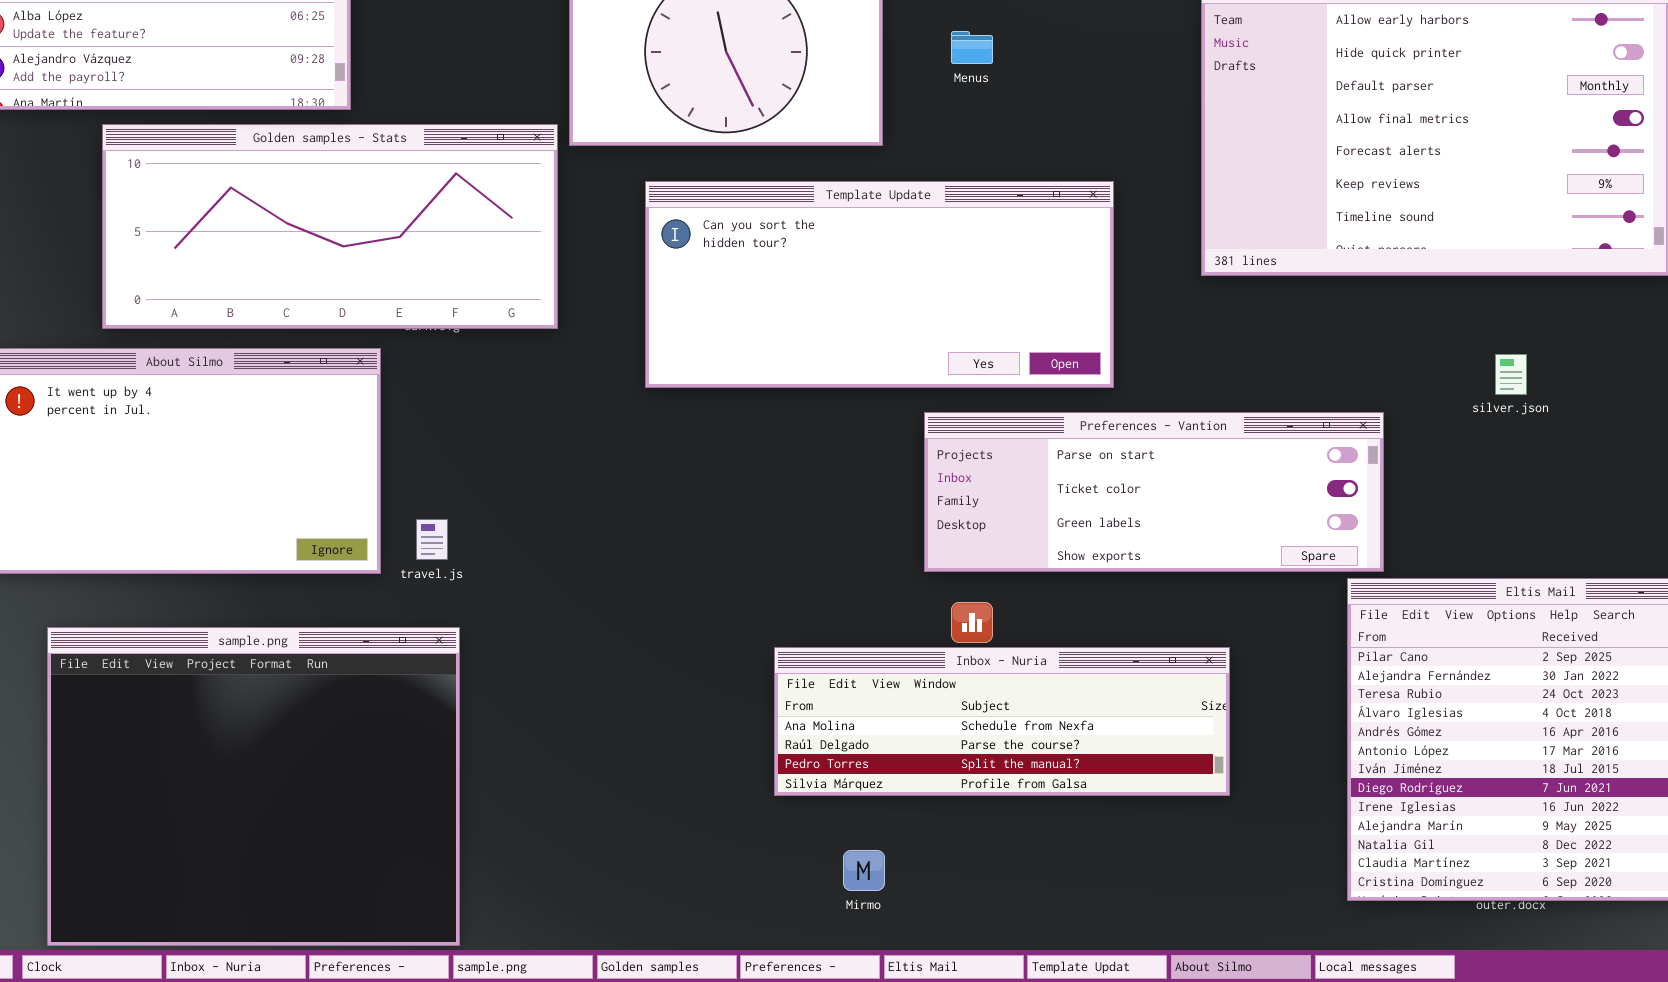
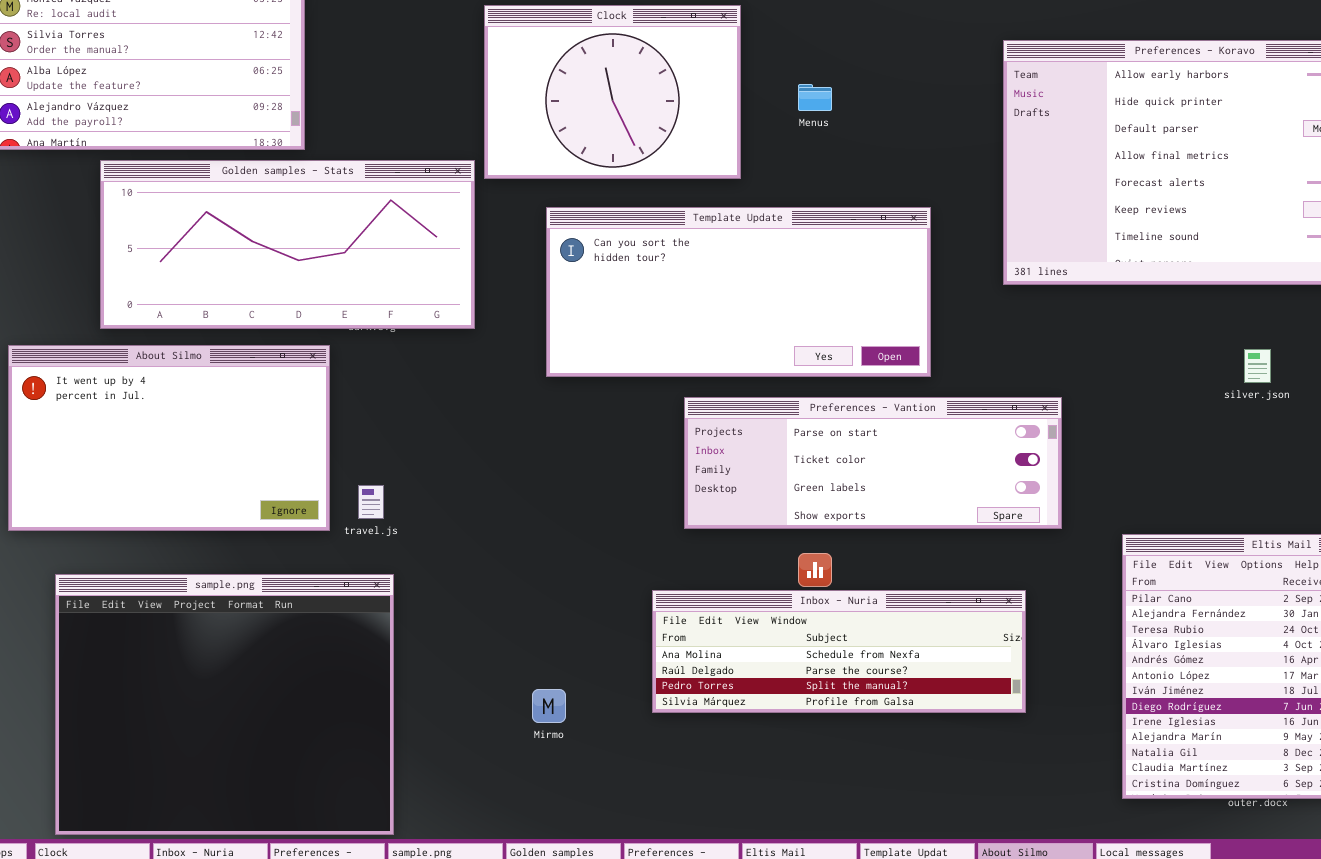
Preferences - Vantion: [924,412,1384,572] -> [684,397,1062,529], moved
Mirmo: [843,850,885,891] -> [532,689,566,723], moved

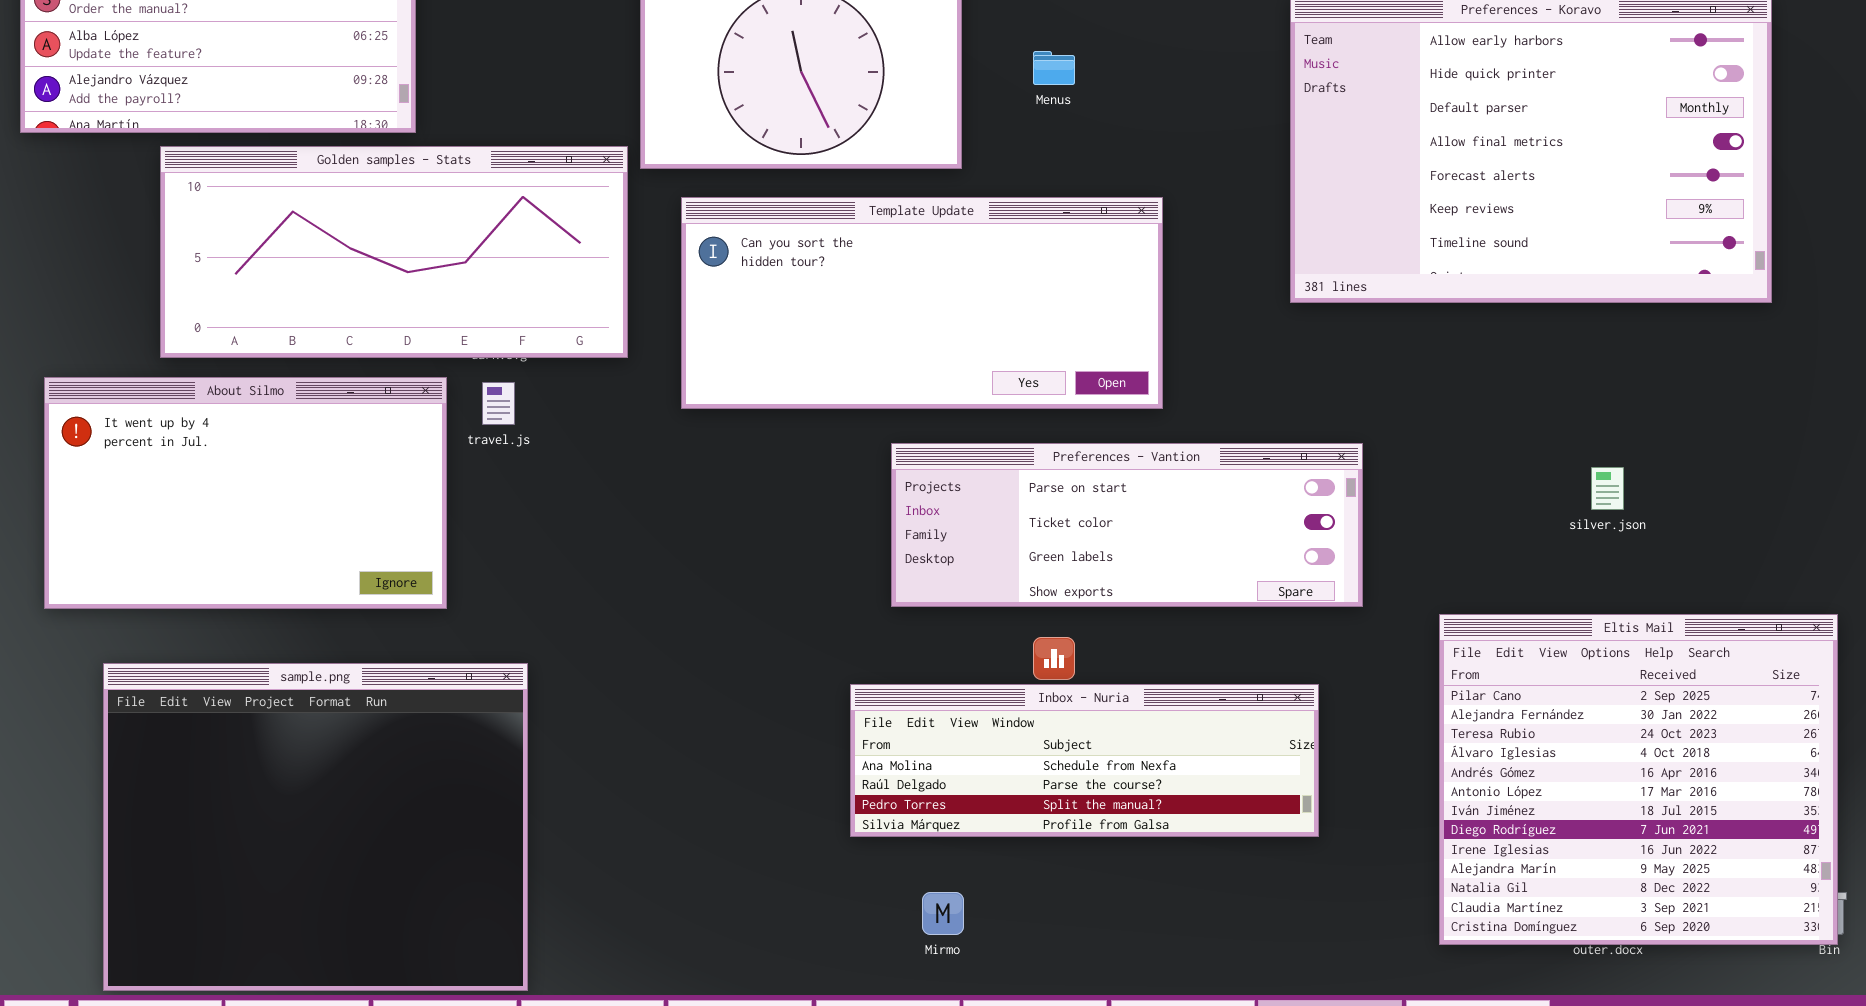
Template Update: [546,207,931,377] -> [681,197,1163,409], moved
silver.json: [1244,349,1271,383] -> [1591,467,1624,510], moved
travel.js: [358,485,384,519] -> [482,382,515,425], moved
Mirmo: [532,689,566,723] -> [922,892,964,935], moved

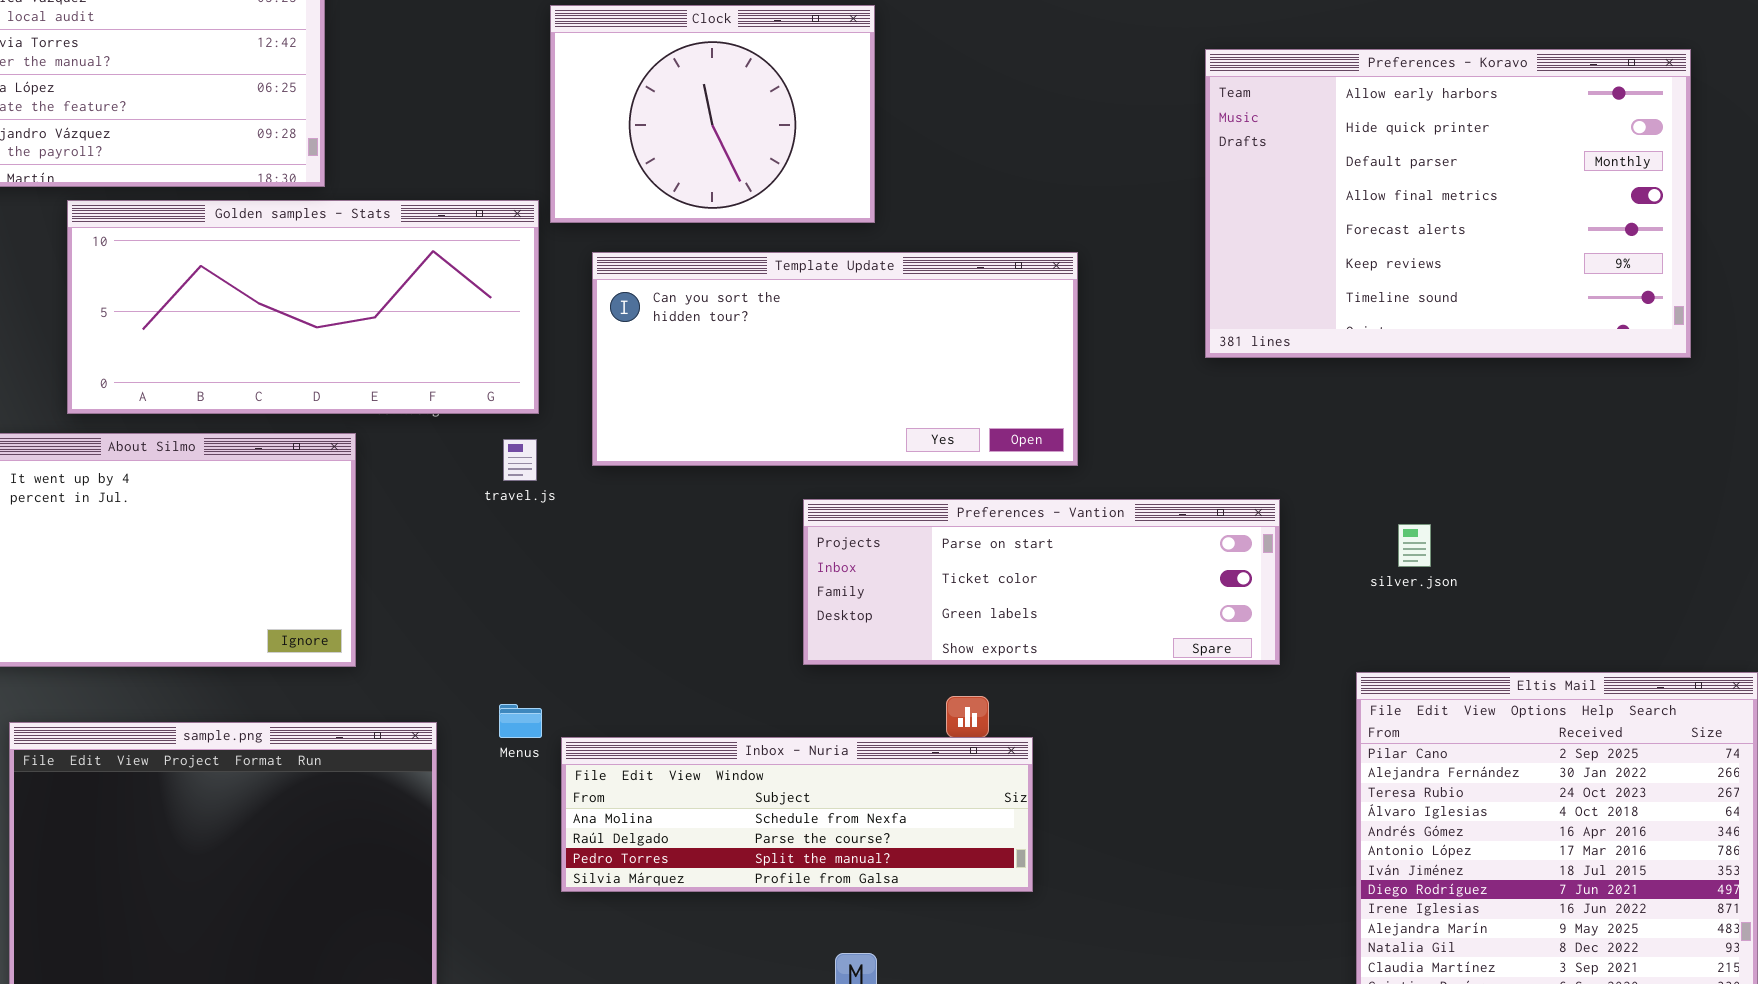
Menus: [1033,51,1075,85] -> [499,704,542,738], moved
travel.js: [482,382,515,425] -> [503,439,537,481], moved
silver.json: [1591,467,1624,510] -> [1398,524,1431,567], moved
Inbox - Nuria: [850,684,1319,837] -> [561,737,1033,892], moved

